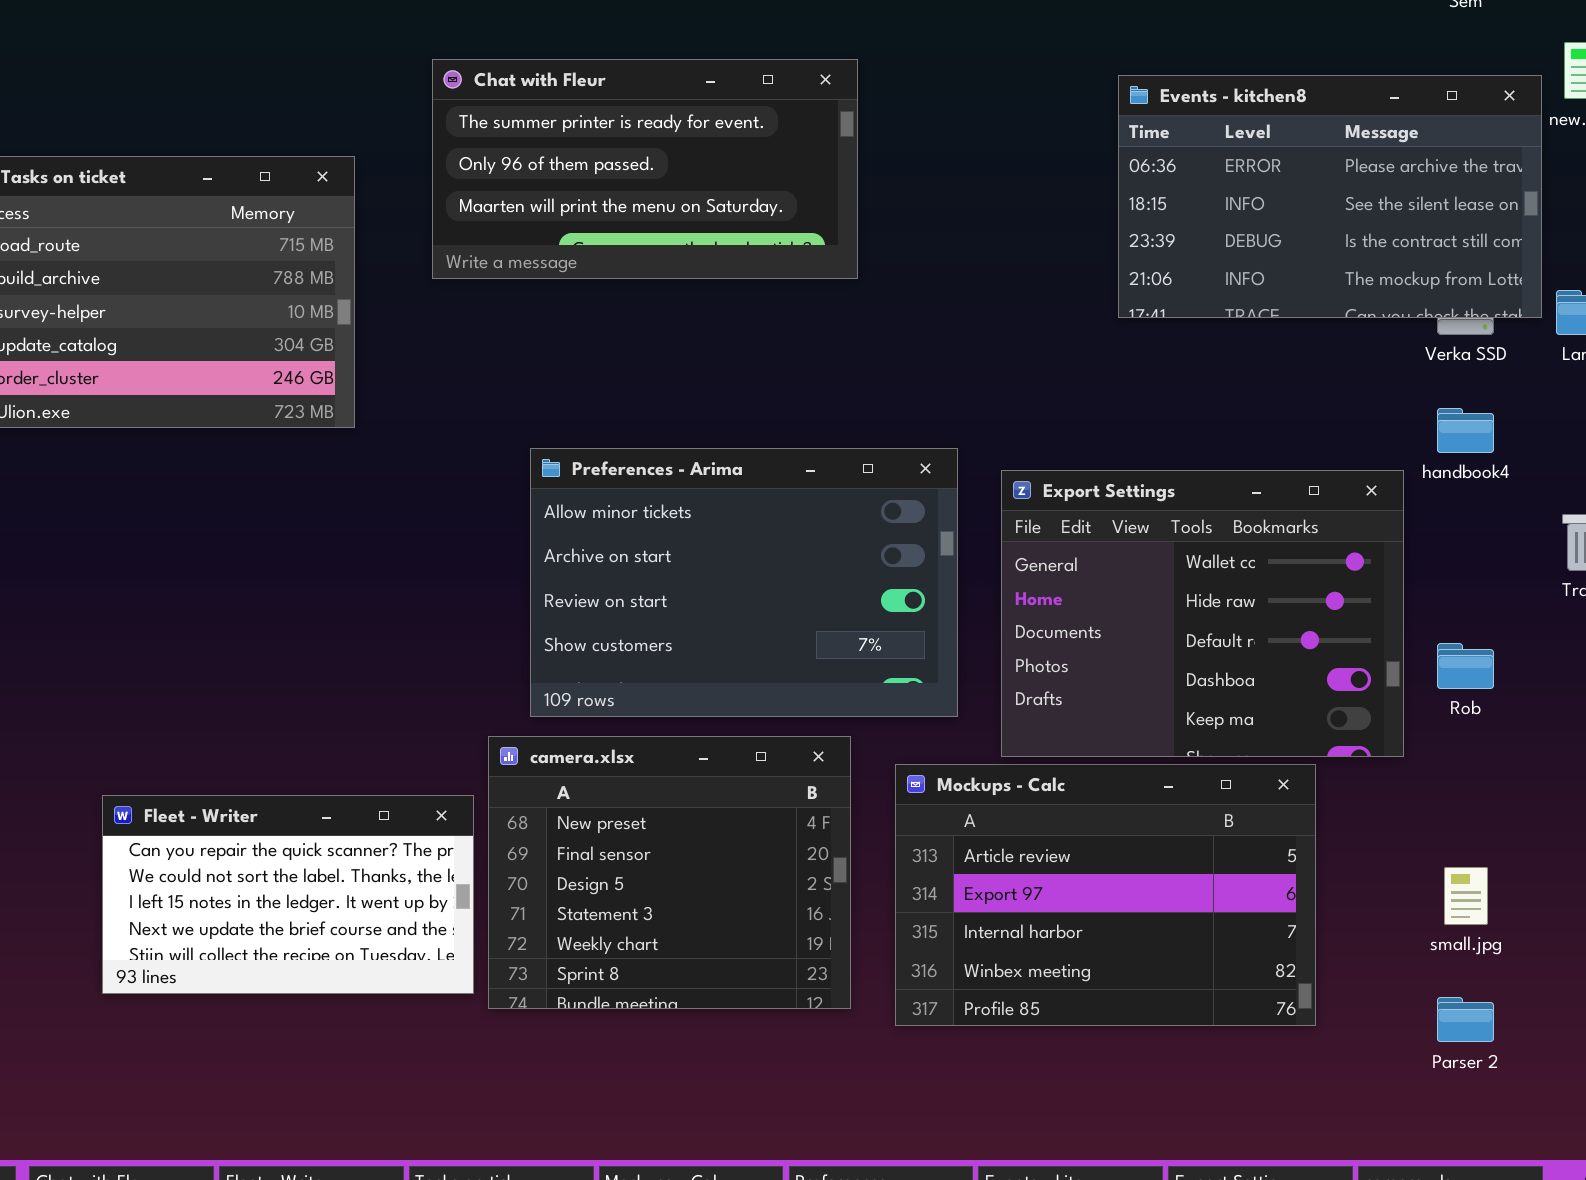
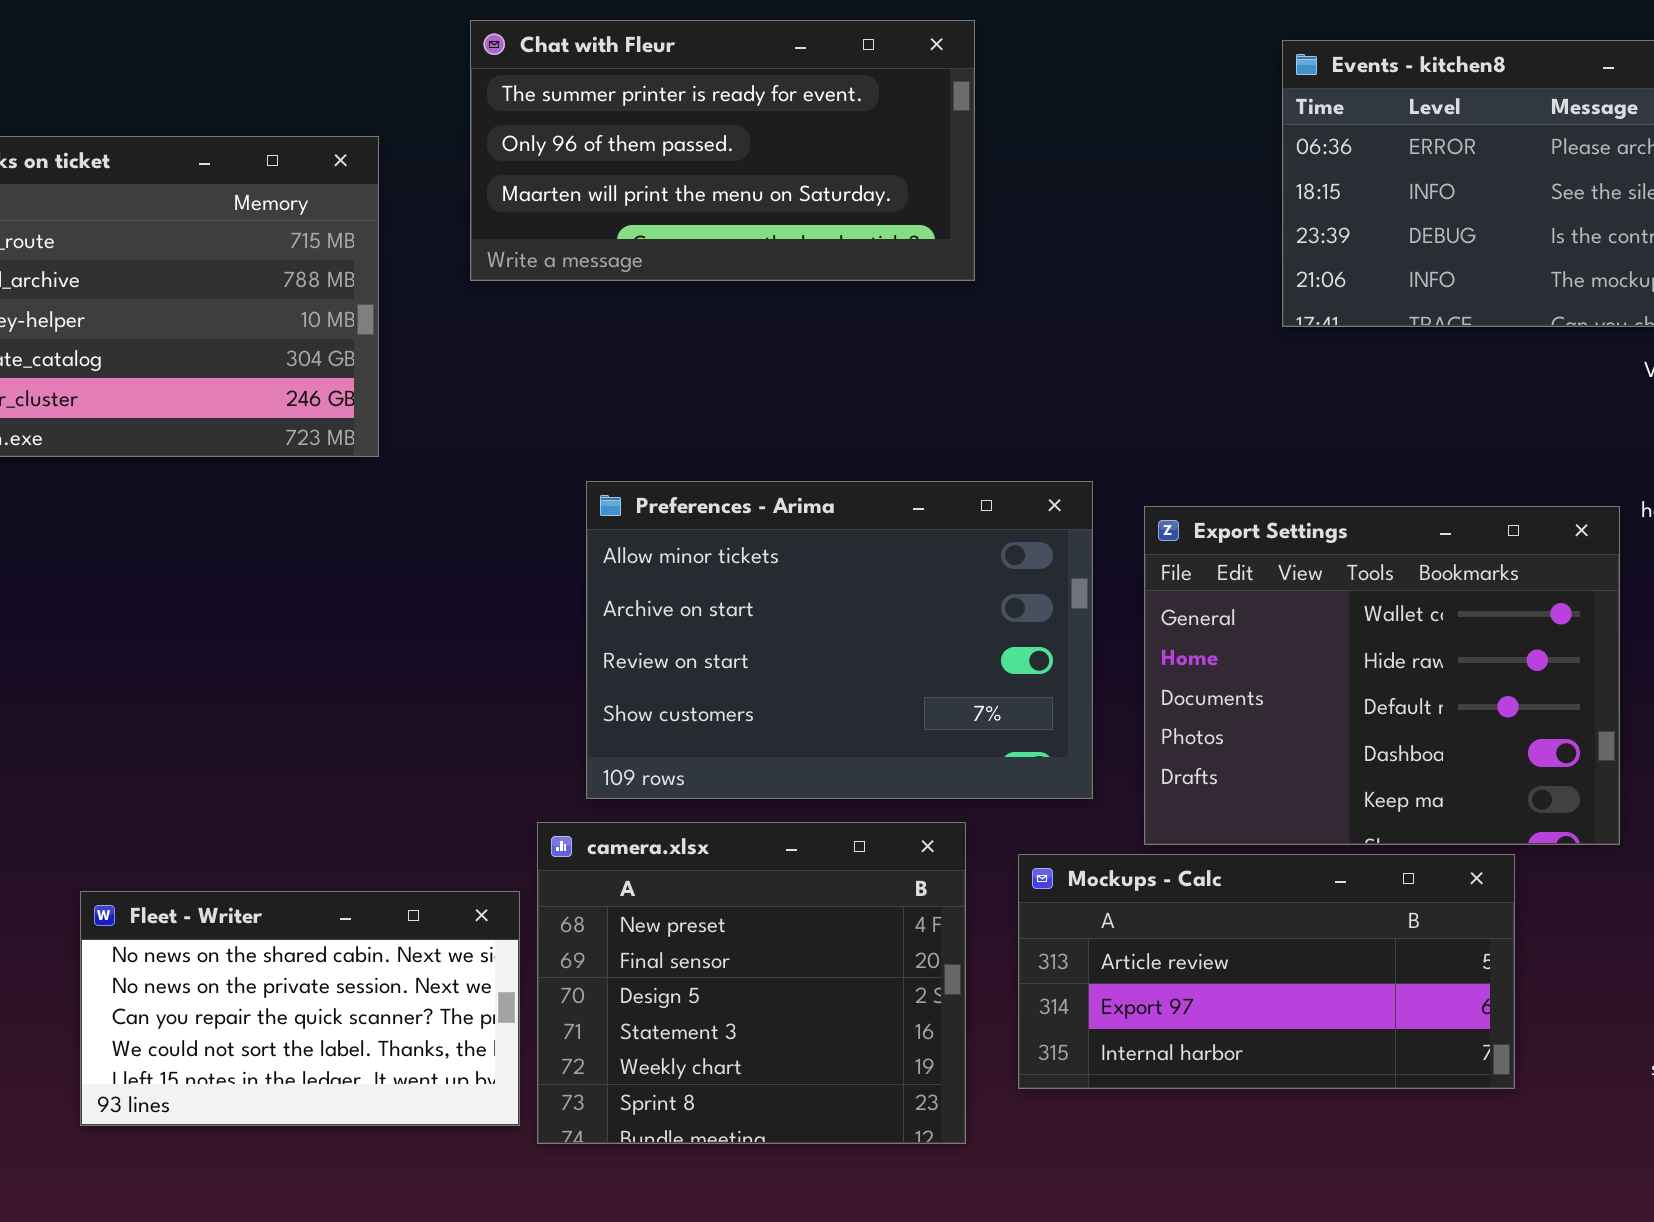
Mockups - Calc: [895,764,1316,1026] -> [1018,854,1515,1089], resized
Fleet - Writer: [102,795,474,994] -> [80,891,520,1126], scrolled up 2 rows

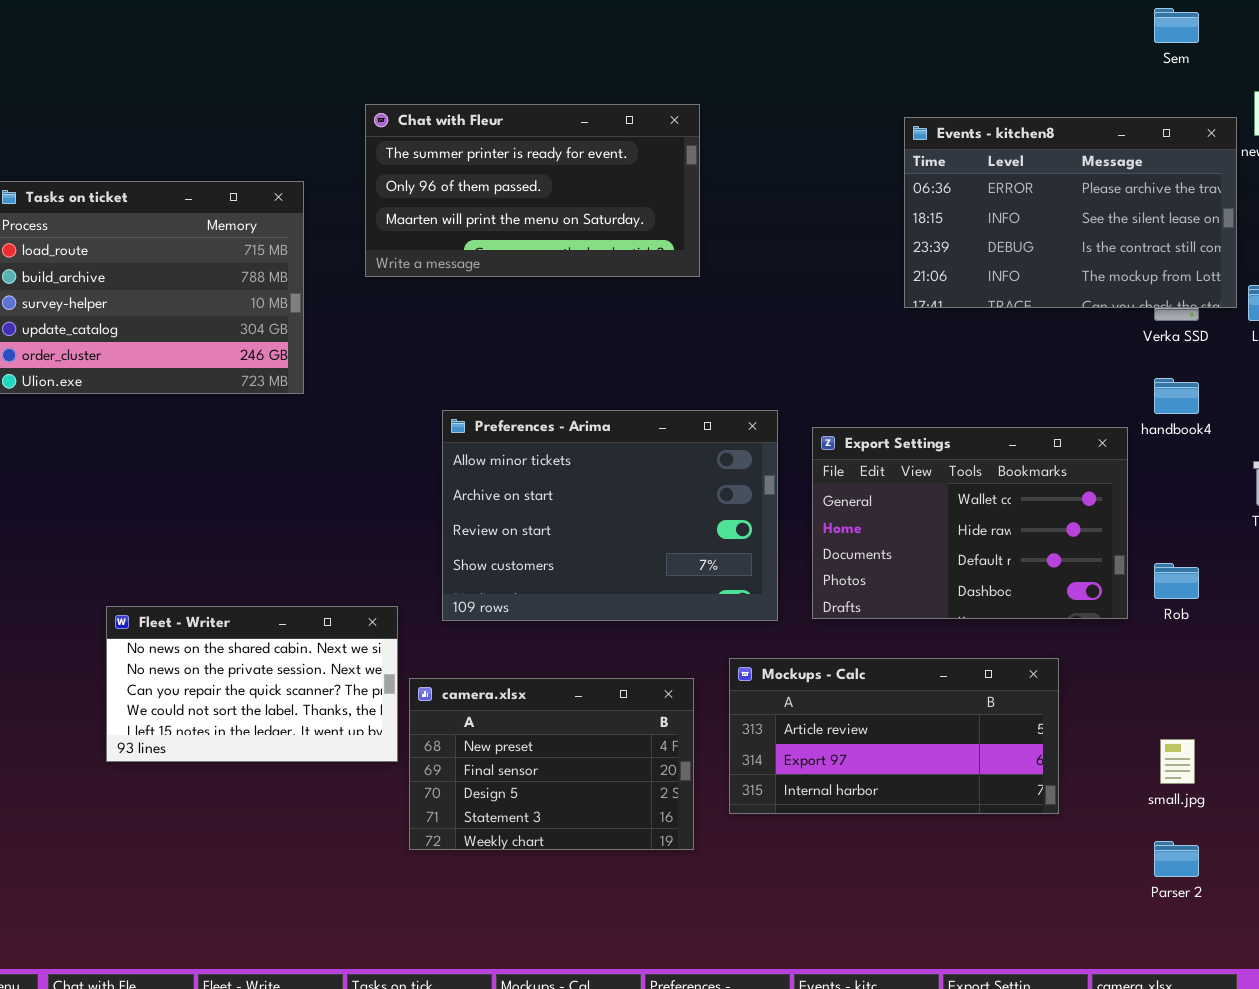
Export Settings: [1144,506,1620,845] -> [812,427,1128,619], resized
camera.xlsx: [537,822,966,1144] -> [409,678,694,850], resized
Fleet - Writer: [80,891,520,1126] -> [106,606,398,762], moved

